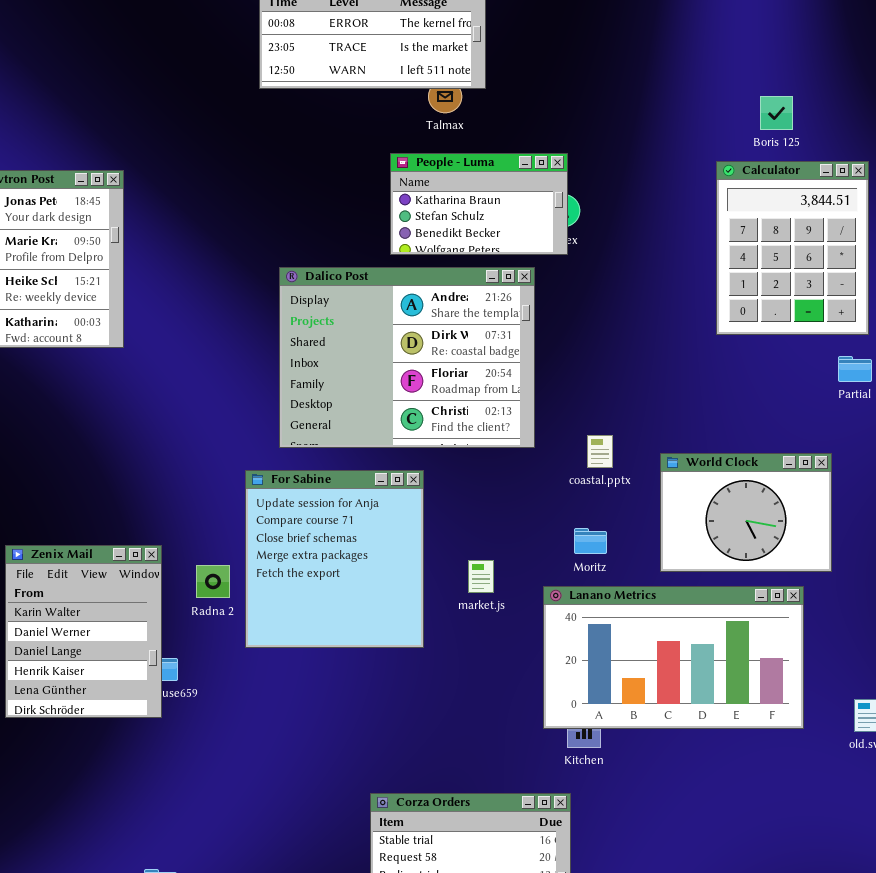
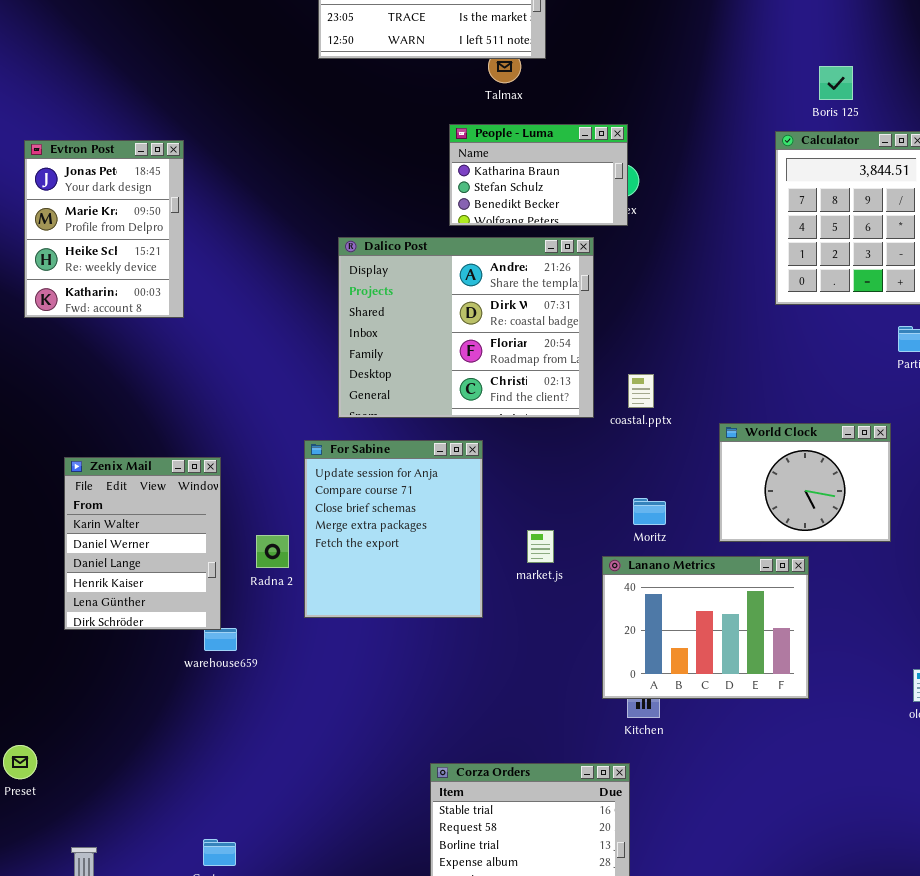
coastal.pptx: [587,435,613,468] -> [628,374,654,408], moved
Zenix Mail: [5,545,162,718] -> [64,457,221,630], moved
Lanano Metrics: [543,586,804,729] -> [602,556,809,699], resized

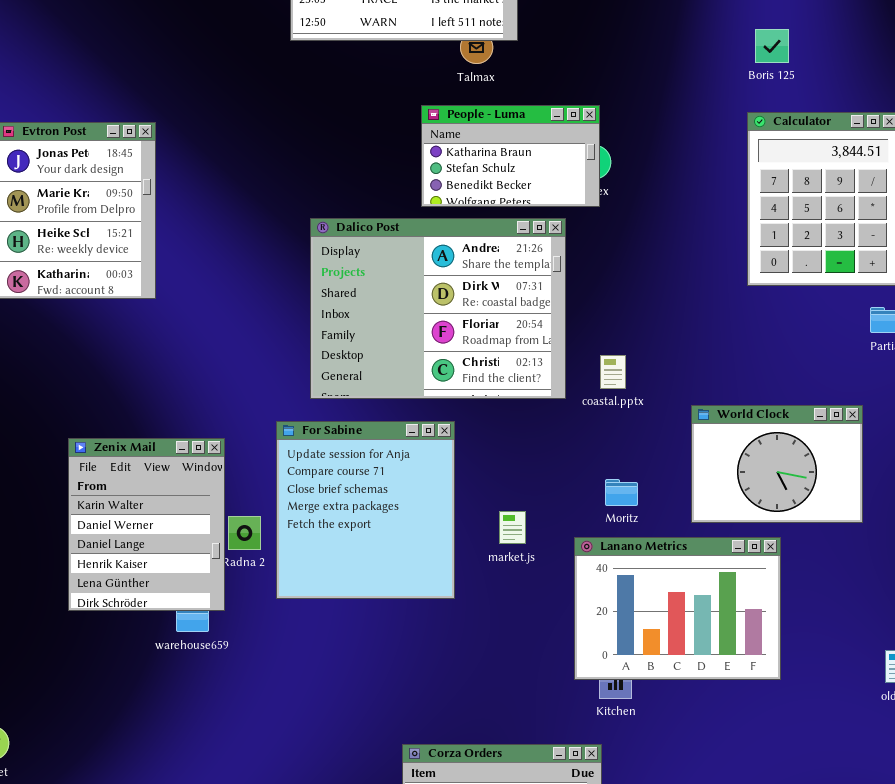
Boris 125: [819,66,853,100] -> [755,29,789,63], moved
Zenix Mail: [64,457,221,630] -> [68,438,225,611], moved

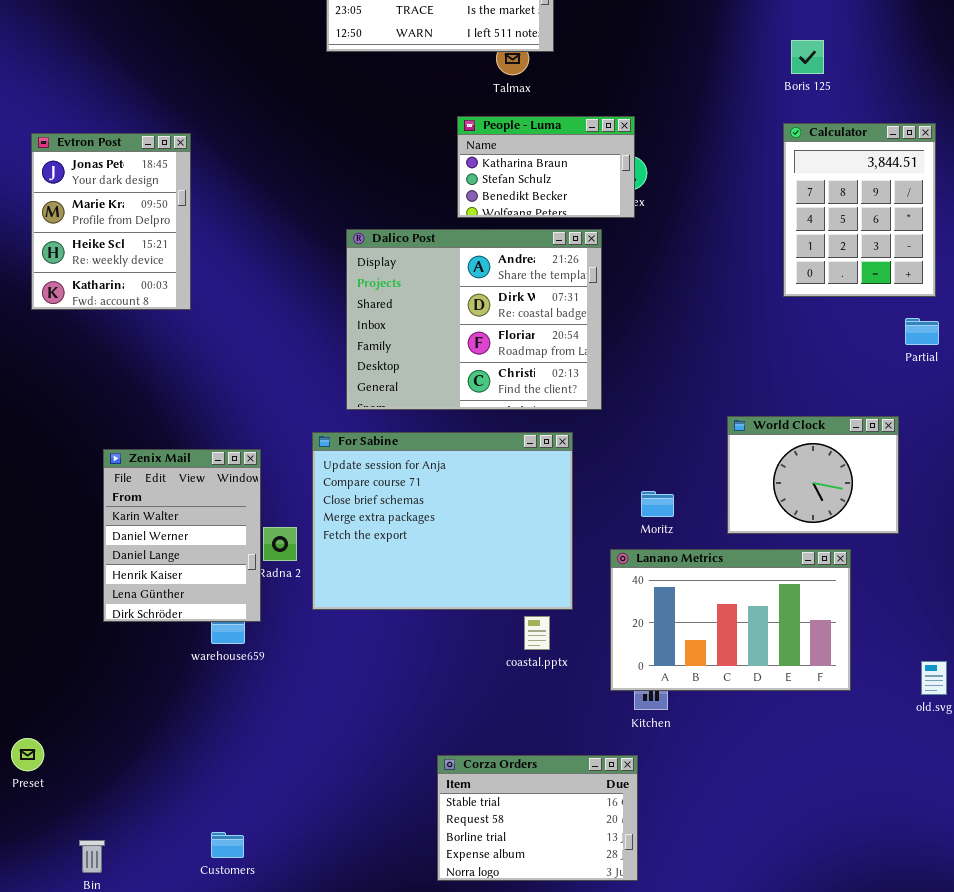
coastal.pptx: [600,355,626,389] -> [524,616,550,650], moved
For Sabine: [276,421,455,599] -> [312,432,573,610], resized
Lanano Metrics: [574,537,781,680] -> [610,549,851,691], resized

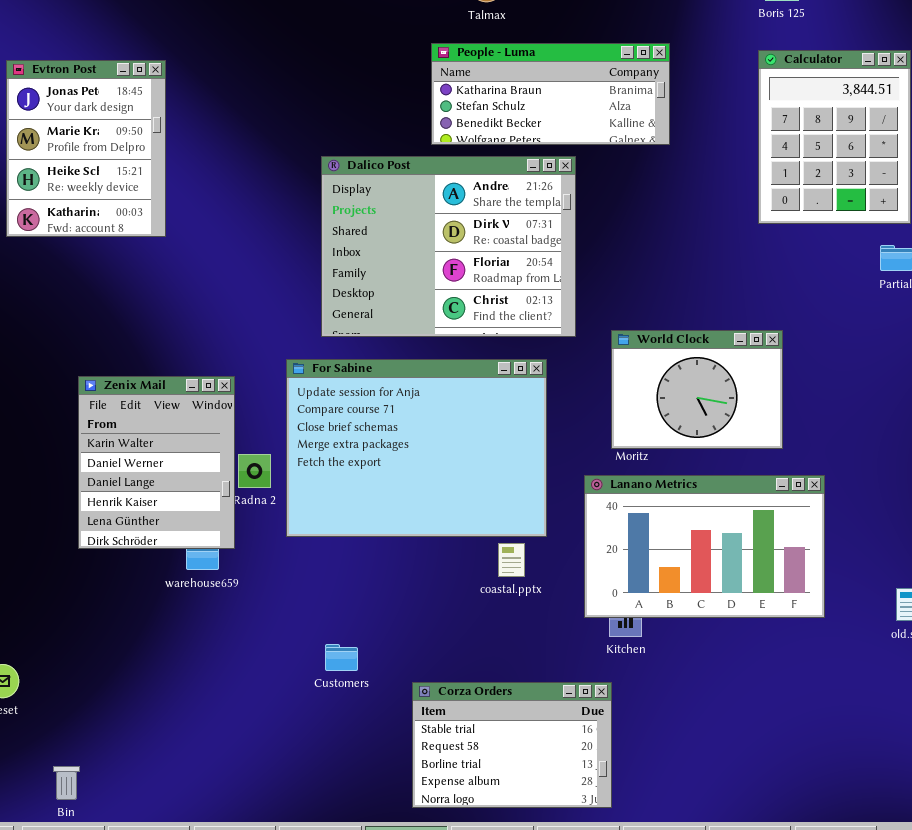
People - Luma: [457,116,635,218] -> [431,43,670,145], resized
World Clock: [727,416,899,534] -> [611,330,783,449], moved
Customers: [211,832,244,858] -> [325,644,358,671], moved

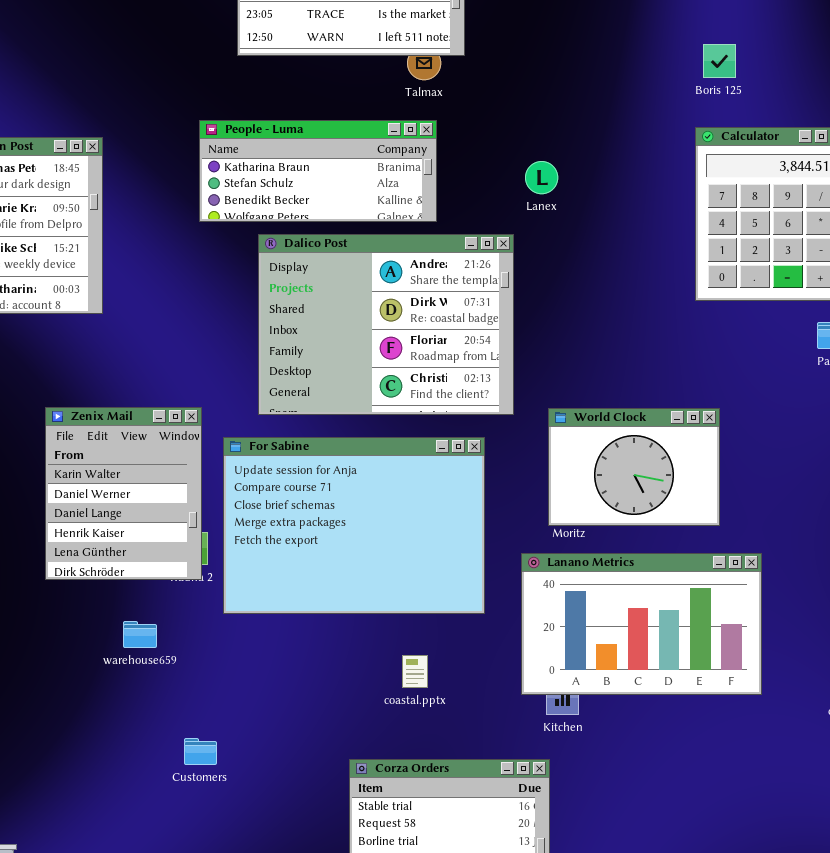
People - Luma: [431,43,670,145] -> [199,120,437,222], moved
Zenix Mail: [78,376,235,549] -> [45,407,202,580], moved
coastal.pptx: [498,543,525,577] -> [402,655,428,688], moved
Customers: [325,644,358,671] -> [184,738,217,765], moved

